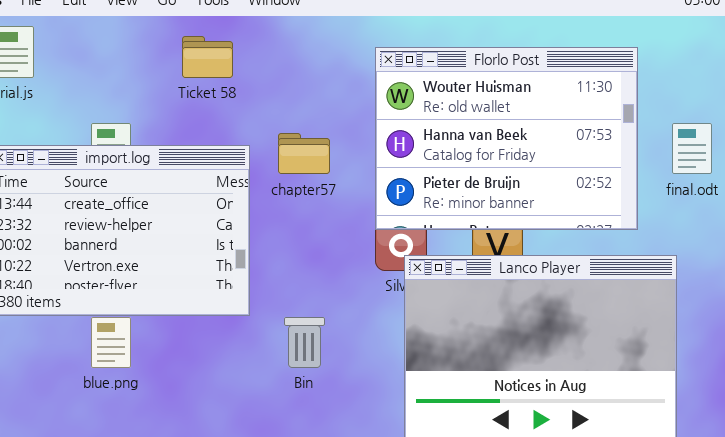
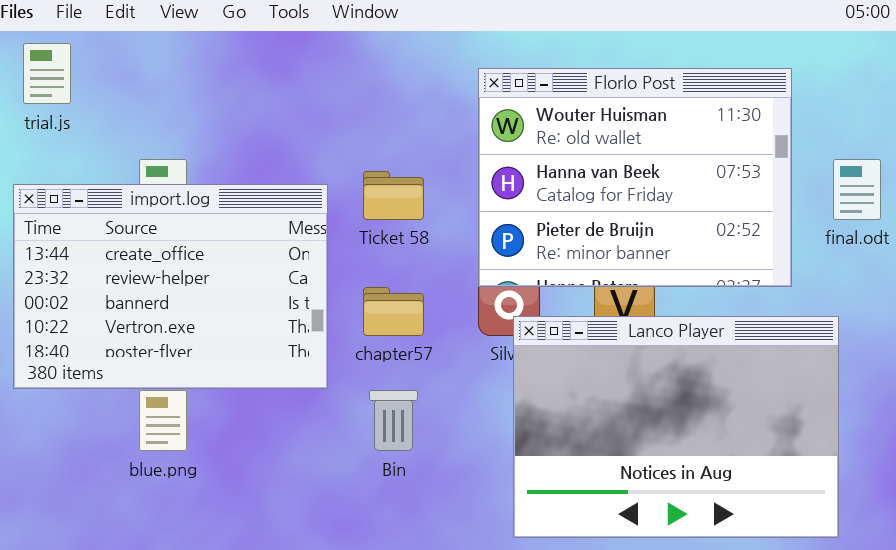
Ticket 58: [182,36,233,78] -> [363,171,424,220], moved
chapter57: [278,133,330,174] -> [363,287,424,336], moved

